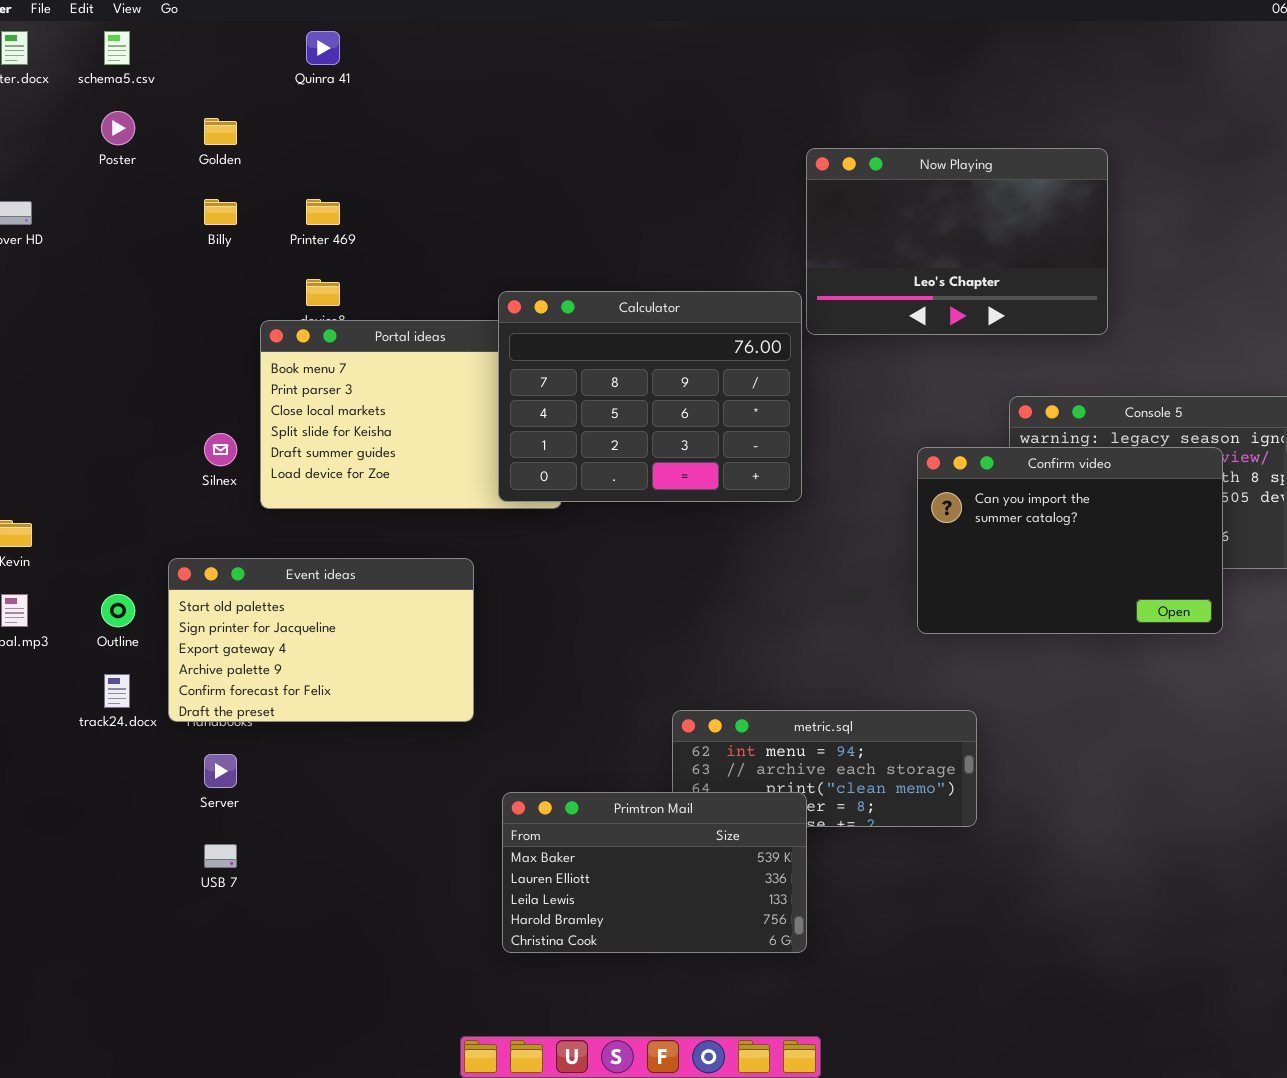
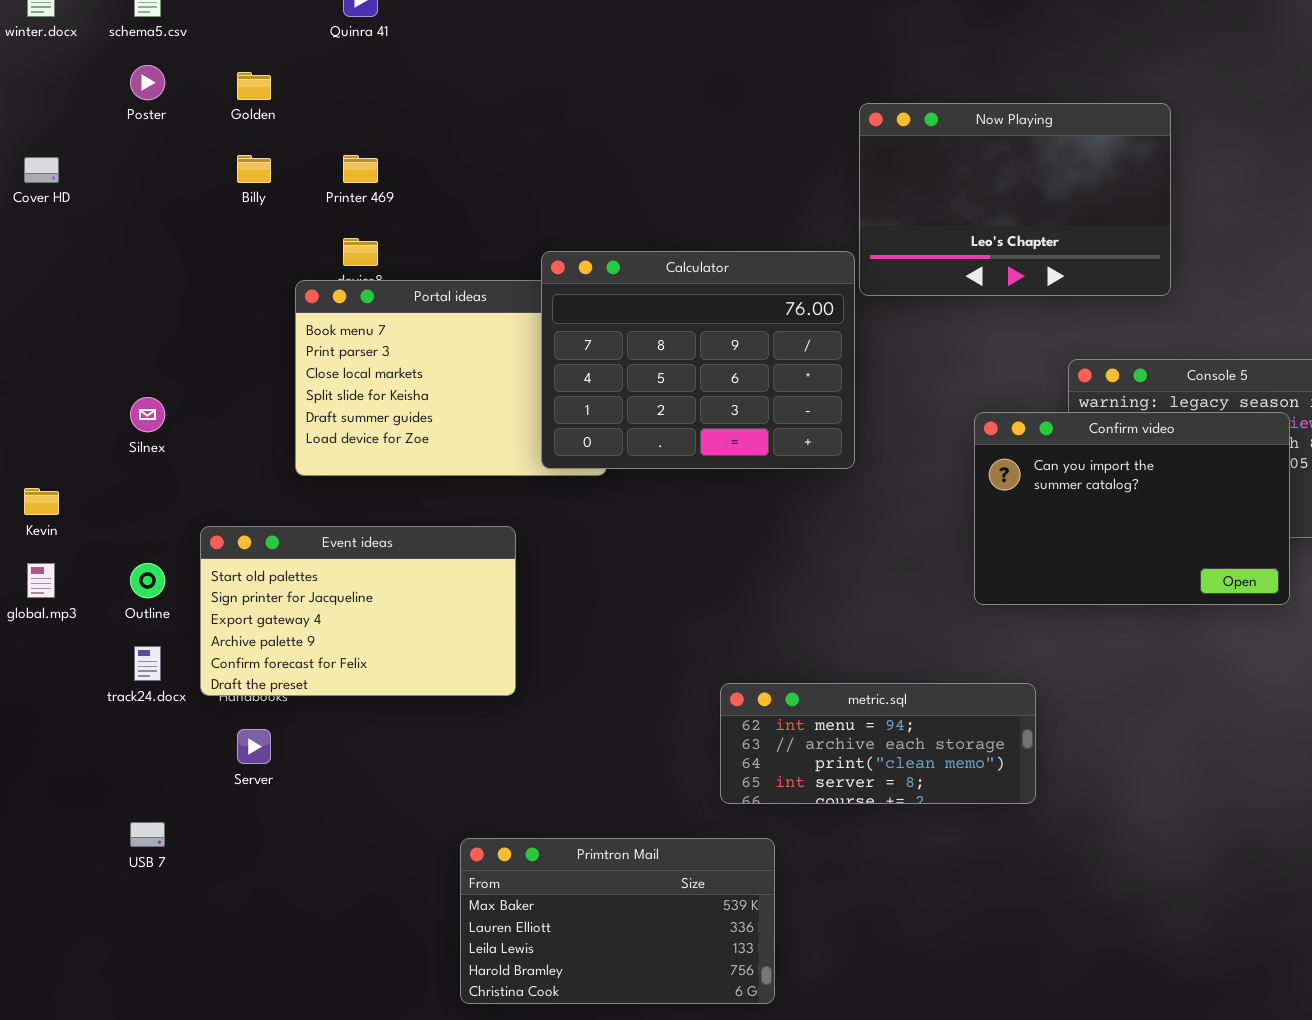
Silnex: [204,433,237,466] -> [130,397,165,432], moved
Primtron Mail: [502,792,807,953] -> [460,838,775,1004], moved
USB 7: [204,844,237,868] -> [130,822,165,847], moved

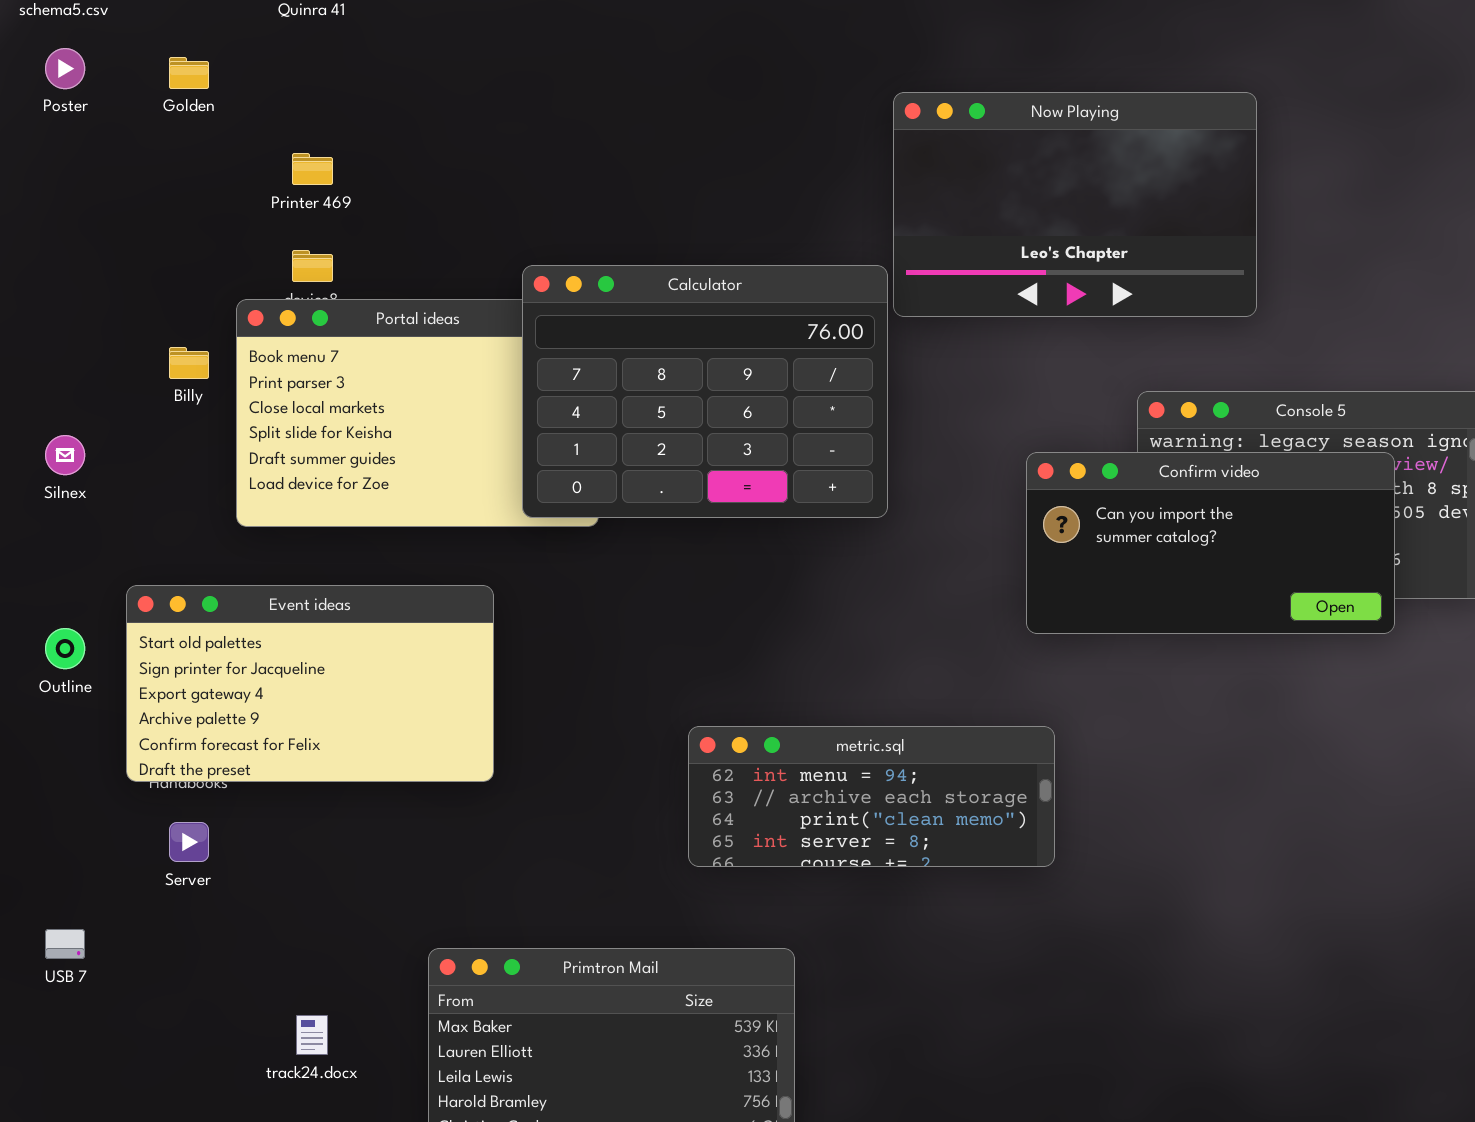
Billy: [237,155,271,183] -> [169,347,209,379], moved
Confirm video: [974,412,1290,605] -> [1026,452,1395,634], resized
track24.docx: [134,646,161,681] -> [296,1015,328,1055], moved
metric.sql: [720,683,1036,804] -> [688,726,1055,867], moved

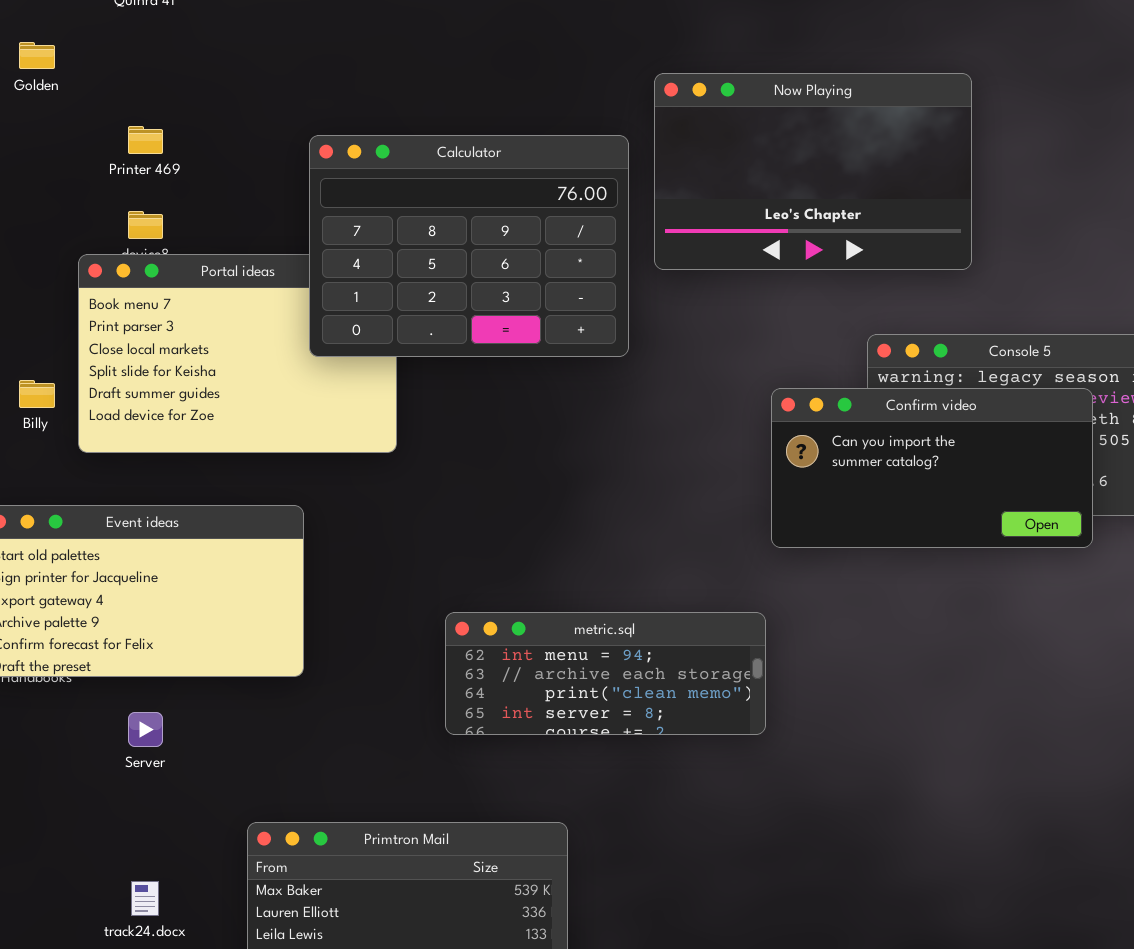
Calculator: [522,265,888,518] -> [309,135,629,357], moved
Billy: [169,347,209,379] -> [19,380,55,408], moved
metric.sql: [688,726,1055,867] -> [445,612,766,735], moved
Server: [169,822,209,862] -> [128,712,163,747], moved

